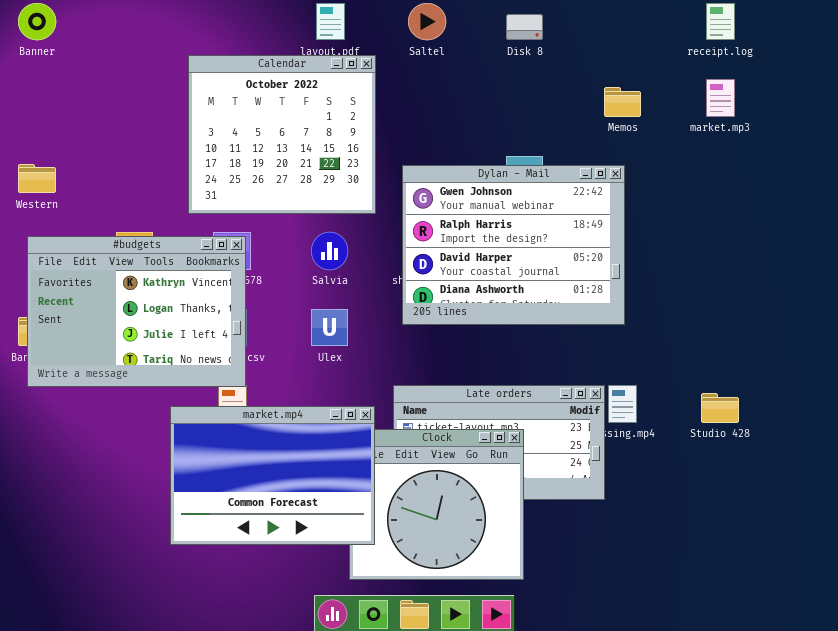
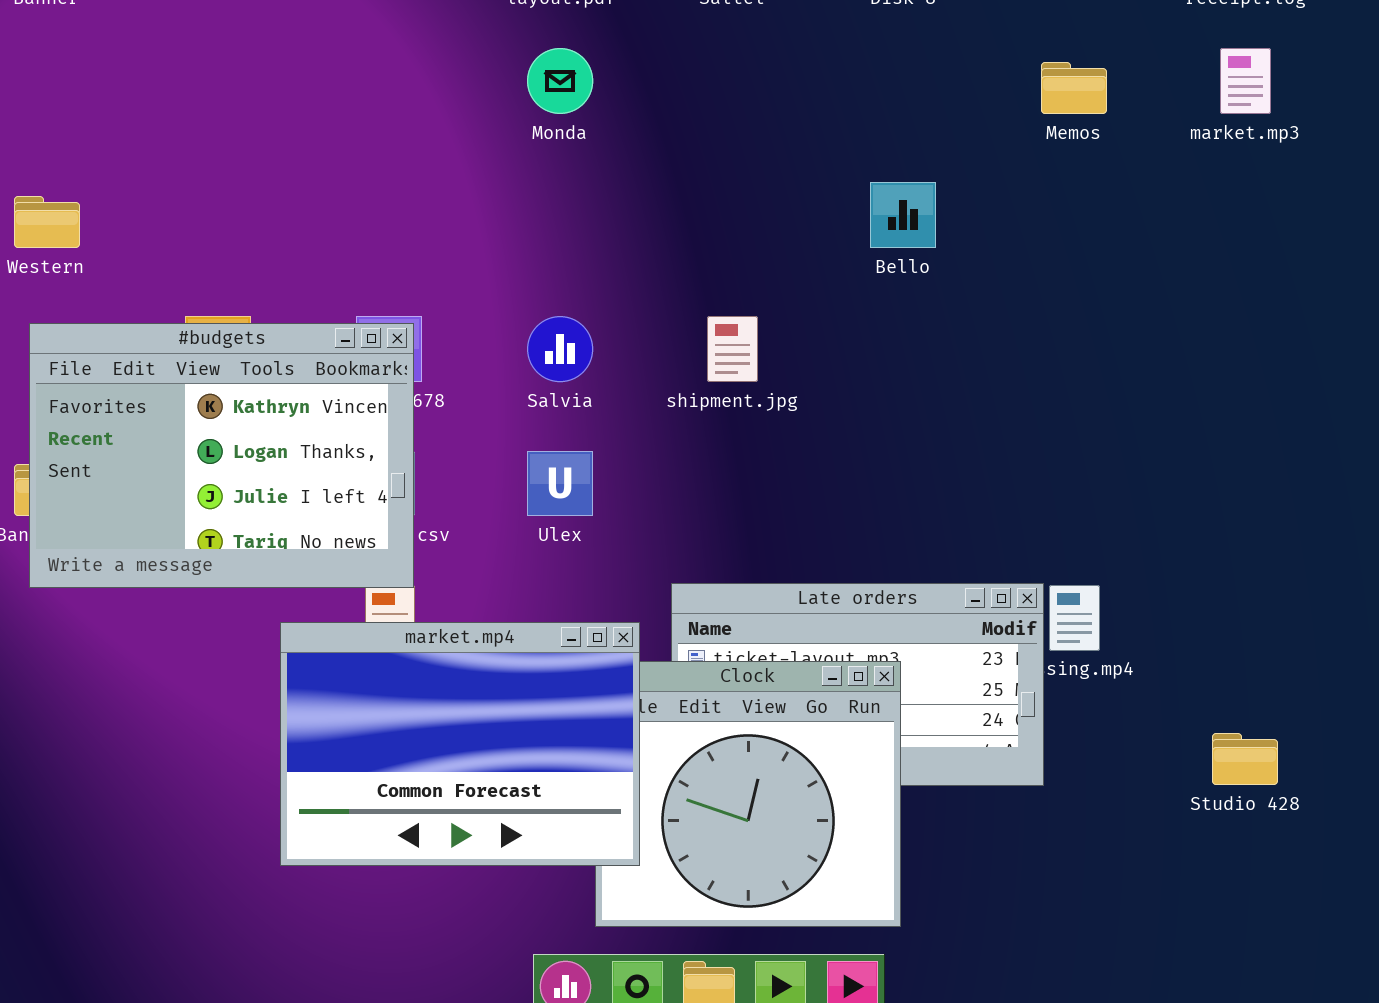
Calendar: [188,55,376,214] -> none, closed
Dylan - Mail: [402,165,625,325] -> none, closed
Studio 428: [701,393,739,423] -> [1212,733,1278,785], moved

